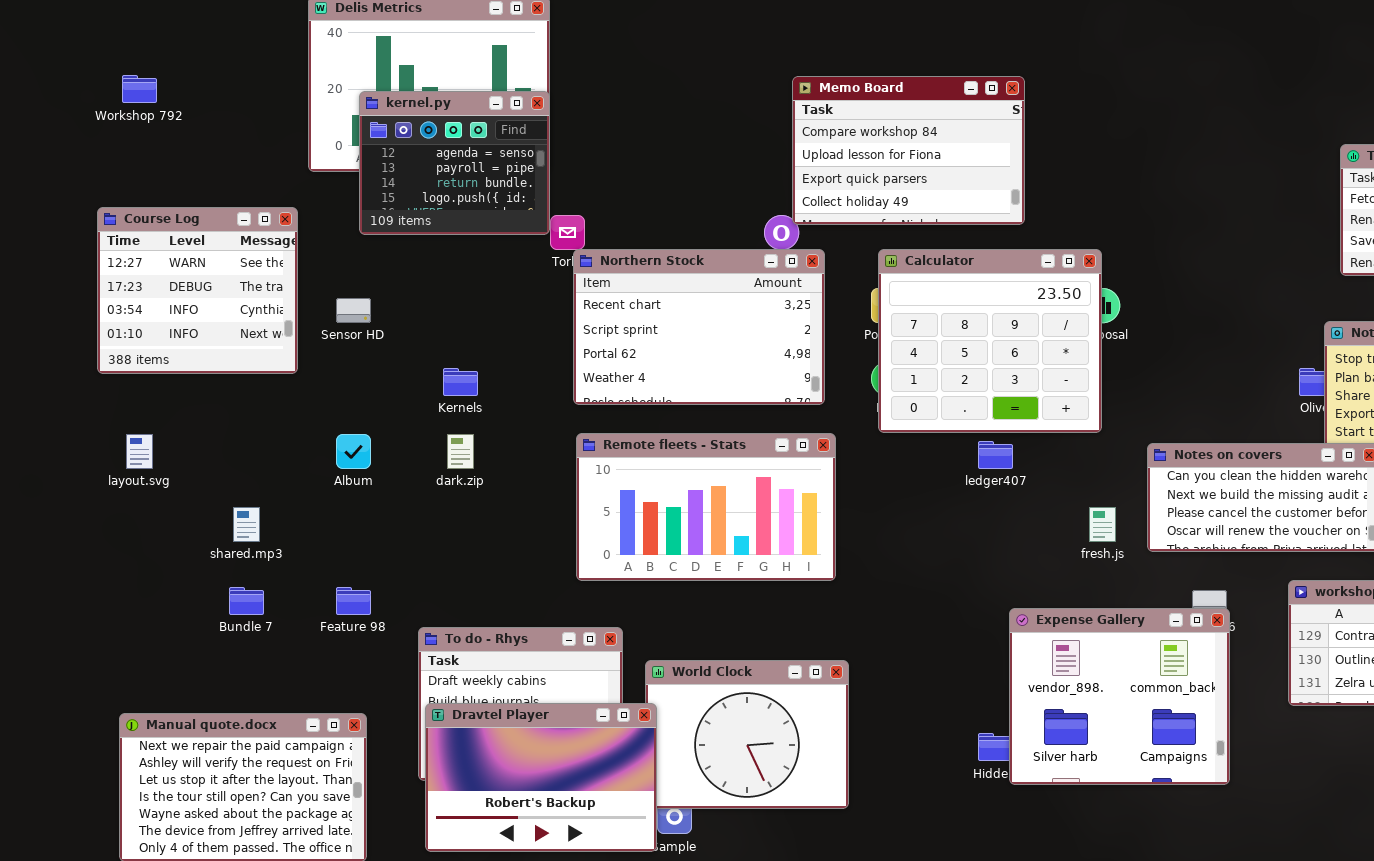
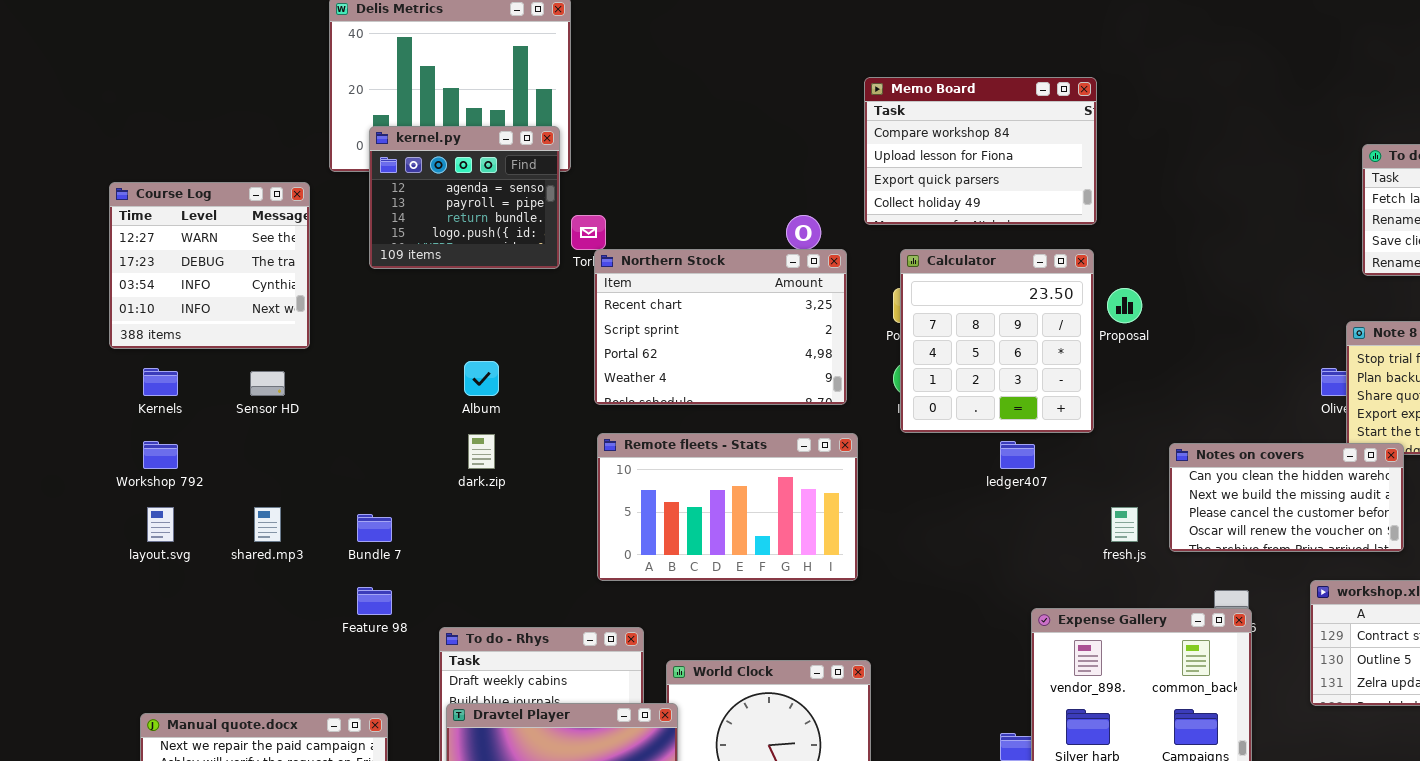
Workshop 792: [122,75,157,103] -> [143,441,178,469], moved
Memo Board: [792,76,1025,225] -> [864,77,1097,225], moved
kernel.py: [359,91,550,235] -> [369,126,560,269], moved
Course Log: [97,207,298,374] -> [109,182,310,349], moved
Calculator: [878,249,1102,433] -> [900,249,1094,433], resized
Sensor HD: [336,298,371,323] -> [250,371,285,396], moved
Kernels: [443,368,478,396] -> [143,368,178,396], moved
layout.svg: [126,434,153,469] -> [147,507,174,542], moved
Album: [336,434,371,469] -> [464,361,499,396], moved
Bundle 7: [229,587,264,615] -> [357,514,392,542], moved

